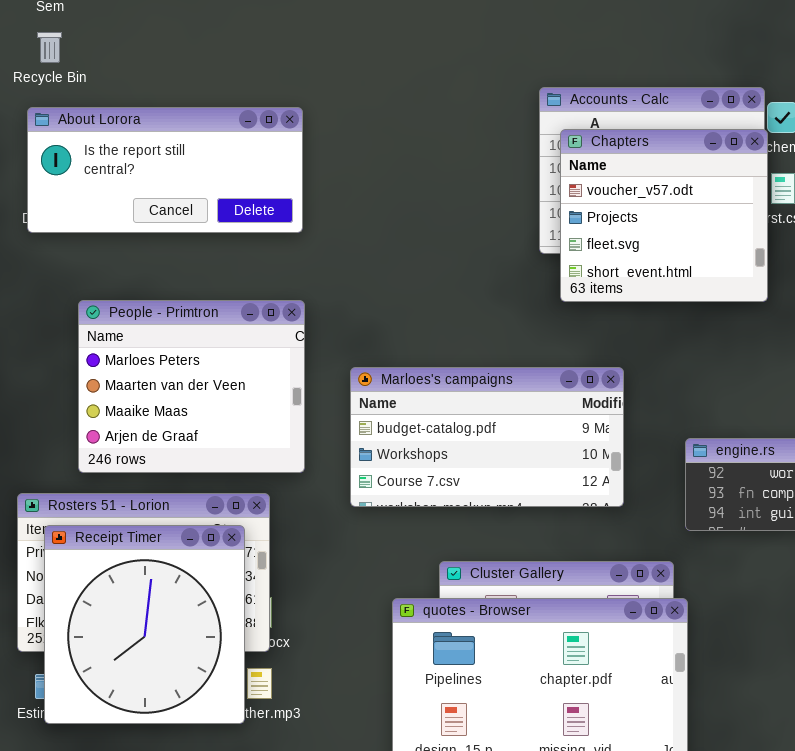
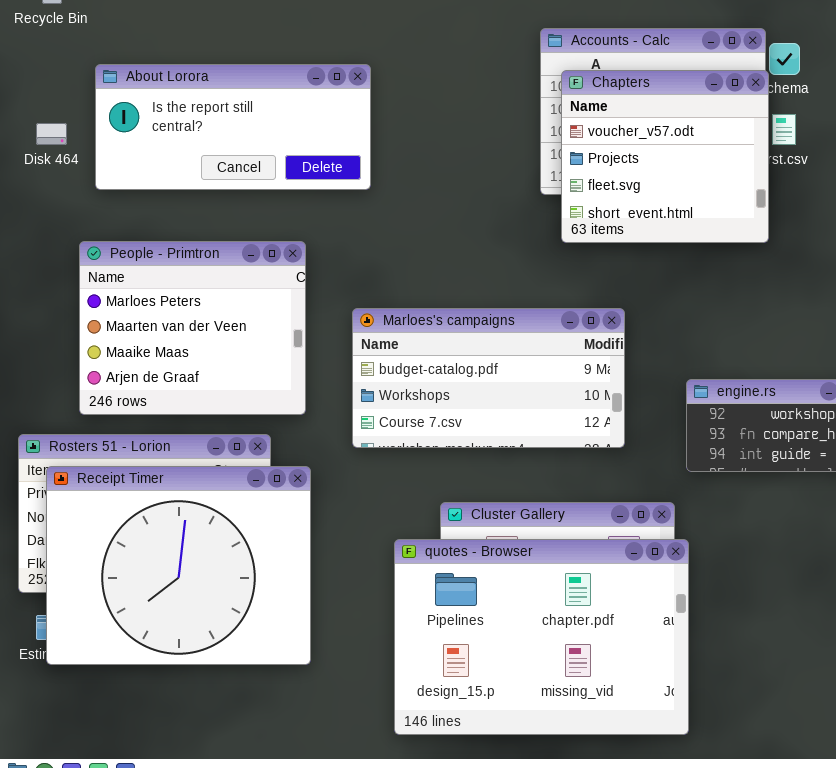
About Lorora: [27,107,303,233] -> [95,64,371,190], moved
Receipt Timer: [44,525,245,724] -> [46,466,311,665], resized

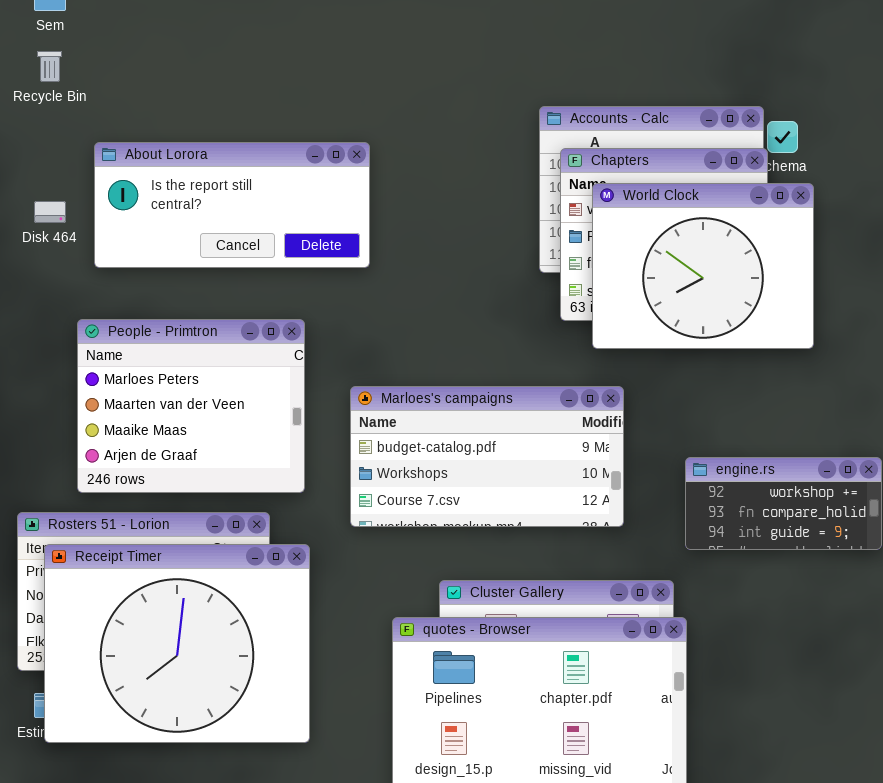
World Clock: none -> [592,183,814,349], opened

